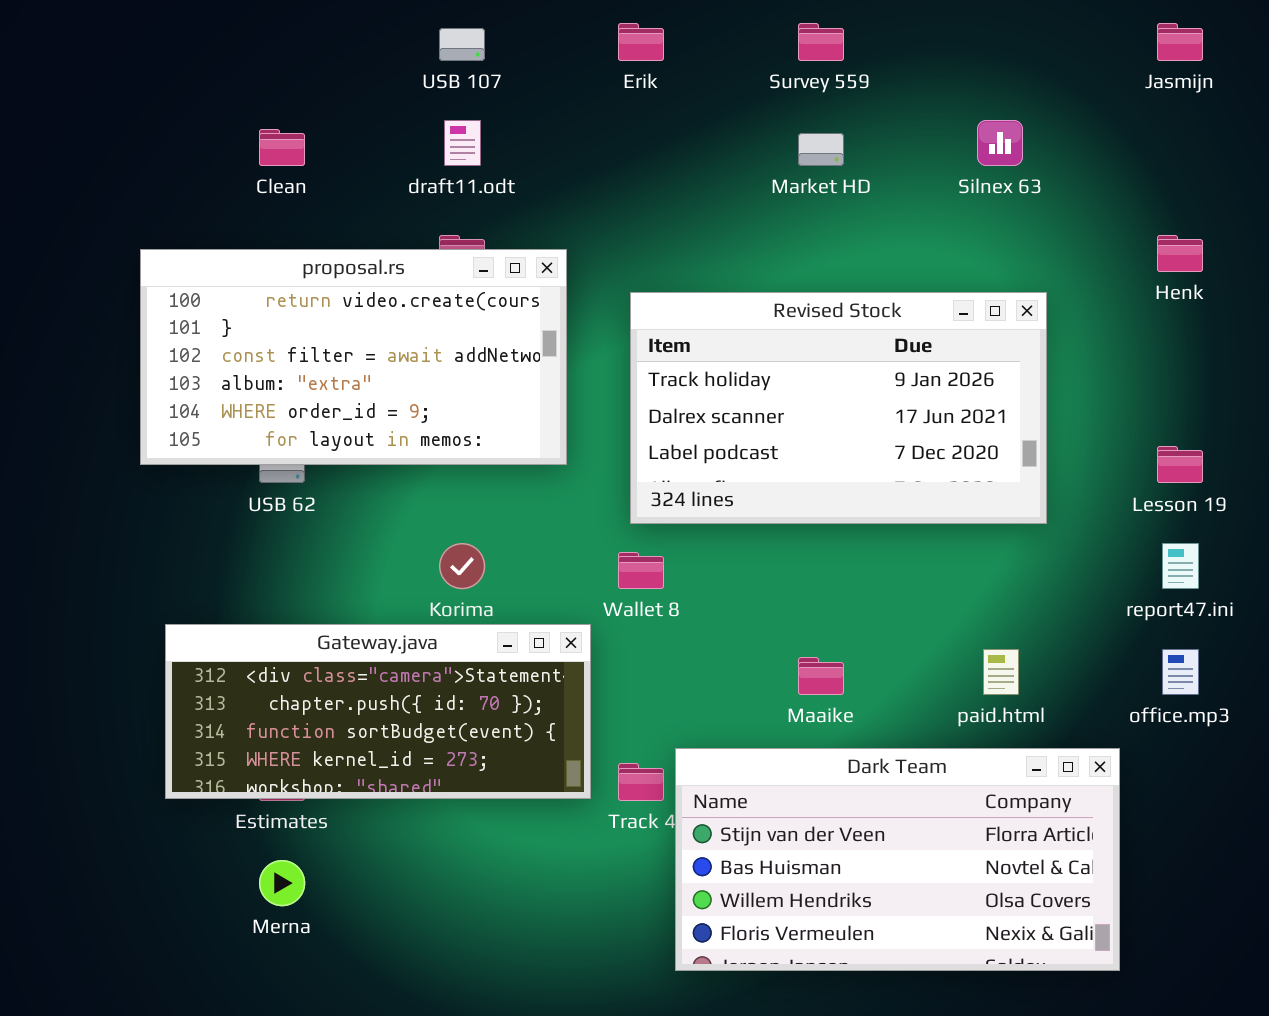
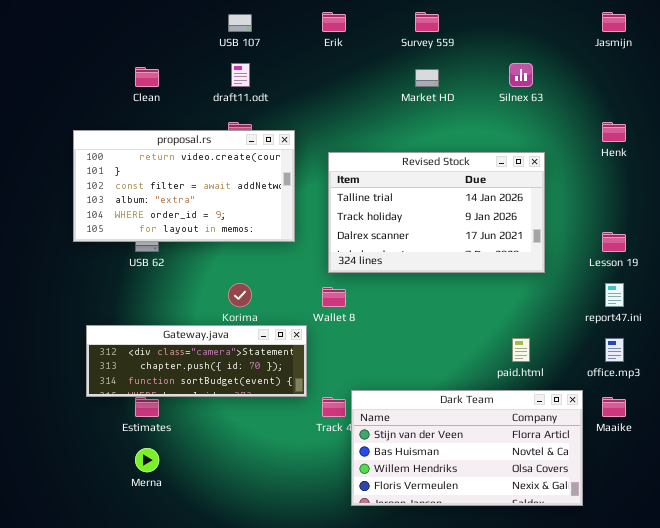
Revised Stock: [630,292,1047,524] -> [328,152,545,273], scrolled up 1 row
Gateway.java: [165,624,591,799] -> [86,325,307,397], resized
Maaike: [798,657,844,695] -> [602,397,626,417], moved

